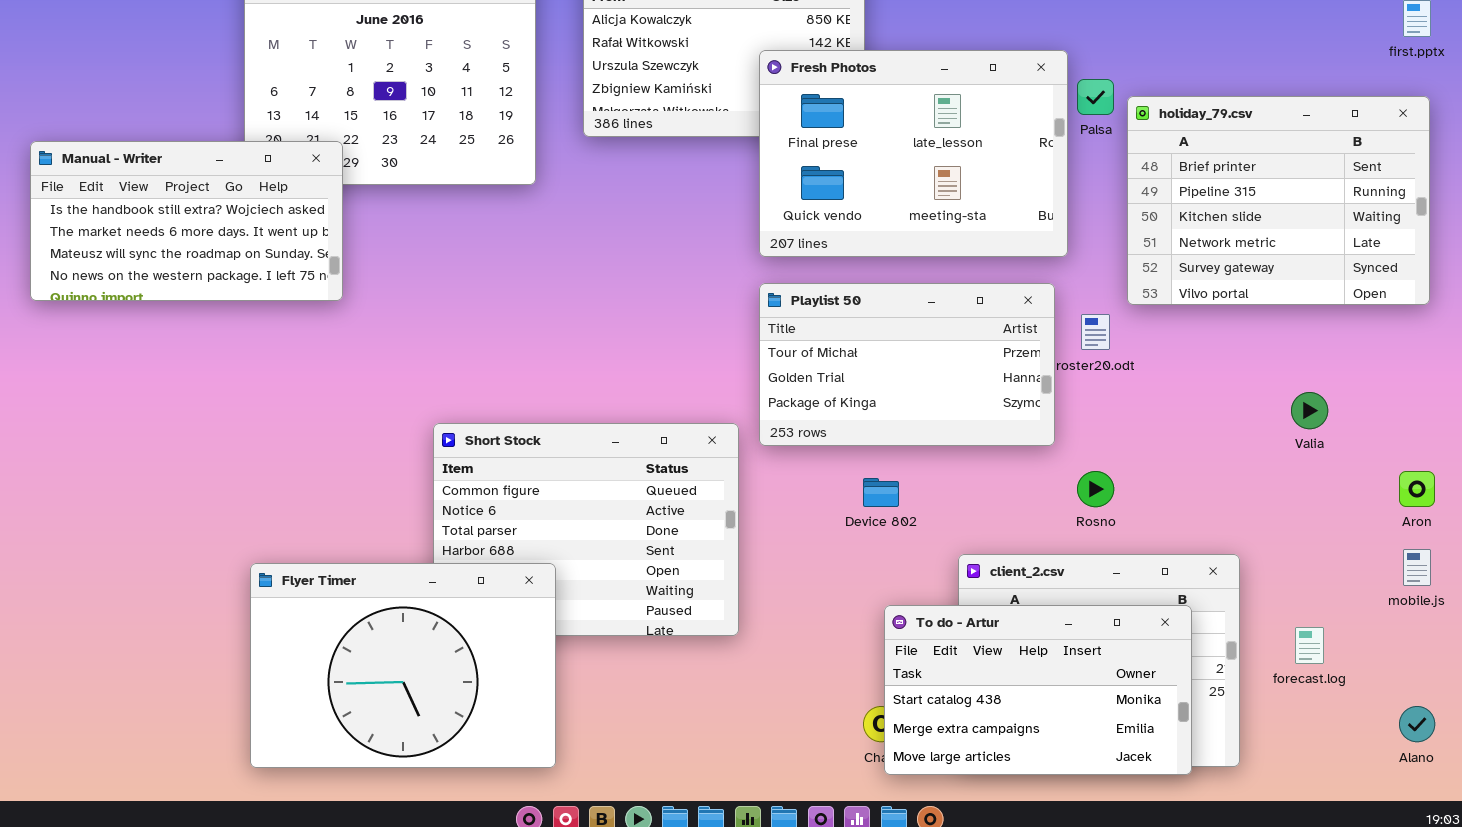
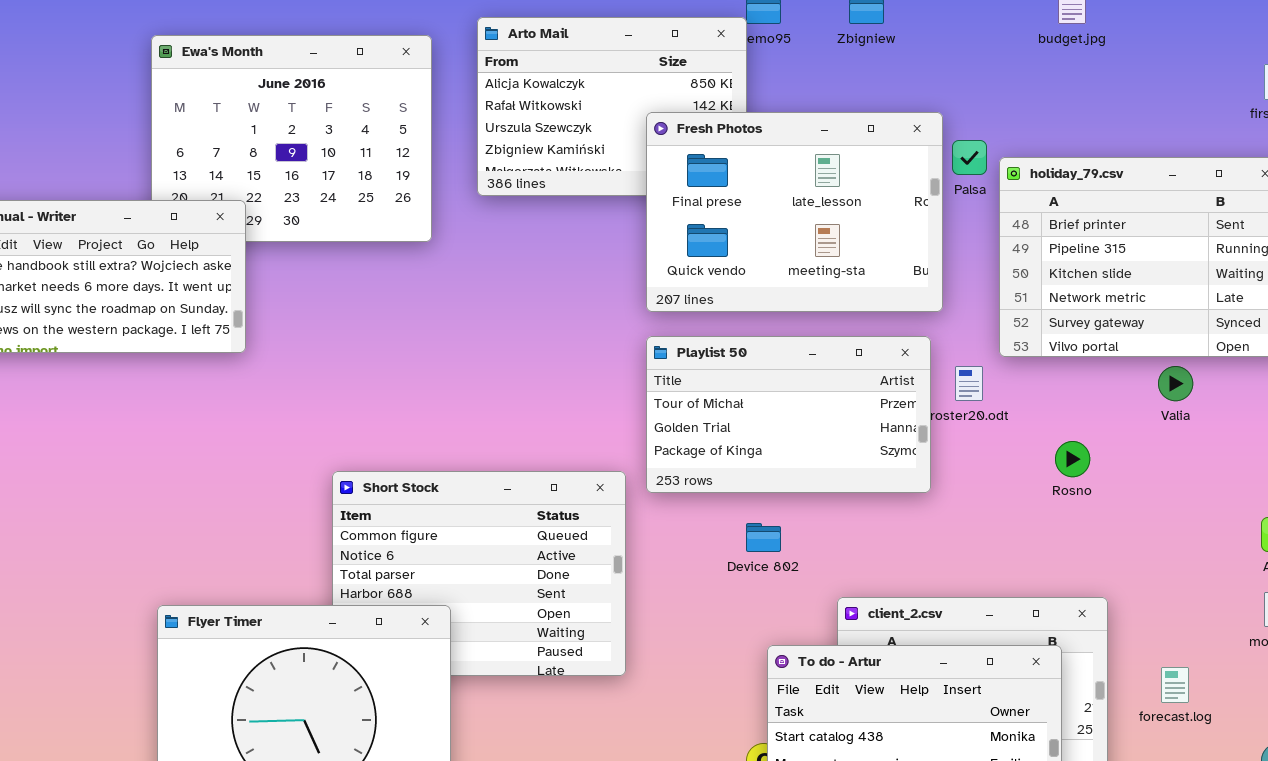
Valia: [1291,392,1328,429] -> [1158,366,1193,401], moved
Rosno: [1077,471,1114,507] -> [1055,441,1090,477], moved

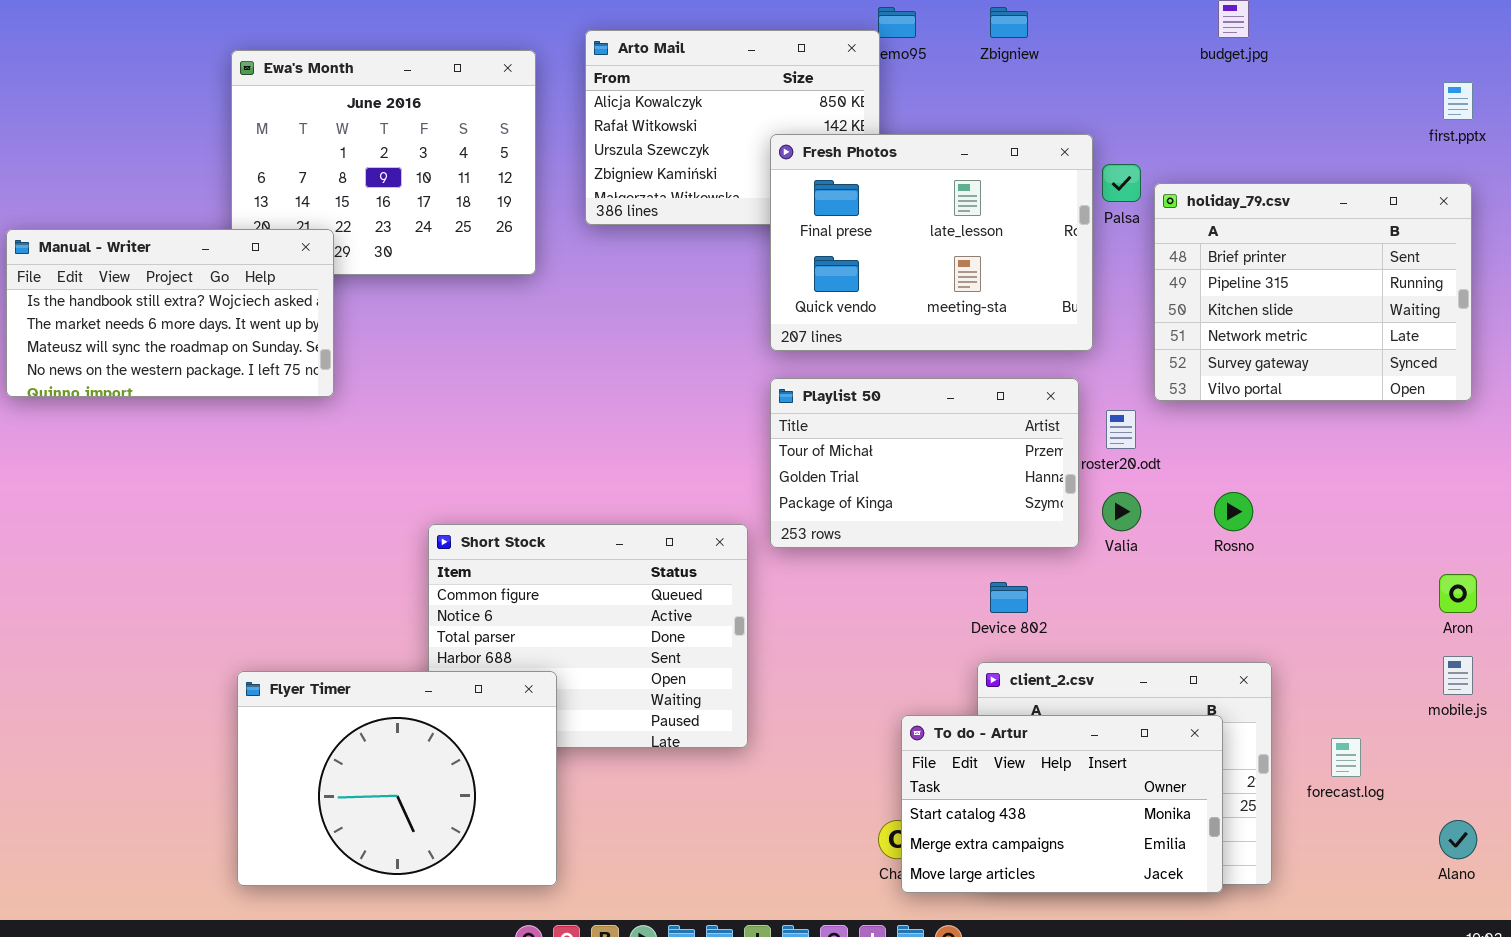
Valia: [1158,366,1193,401] -> [1102,492,1141,531], moved
Device 802: [746,523,781,552] -> [990,582,1028,613], moved

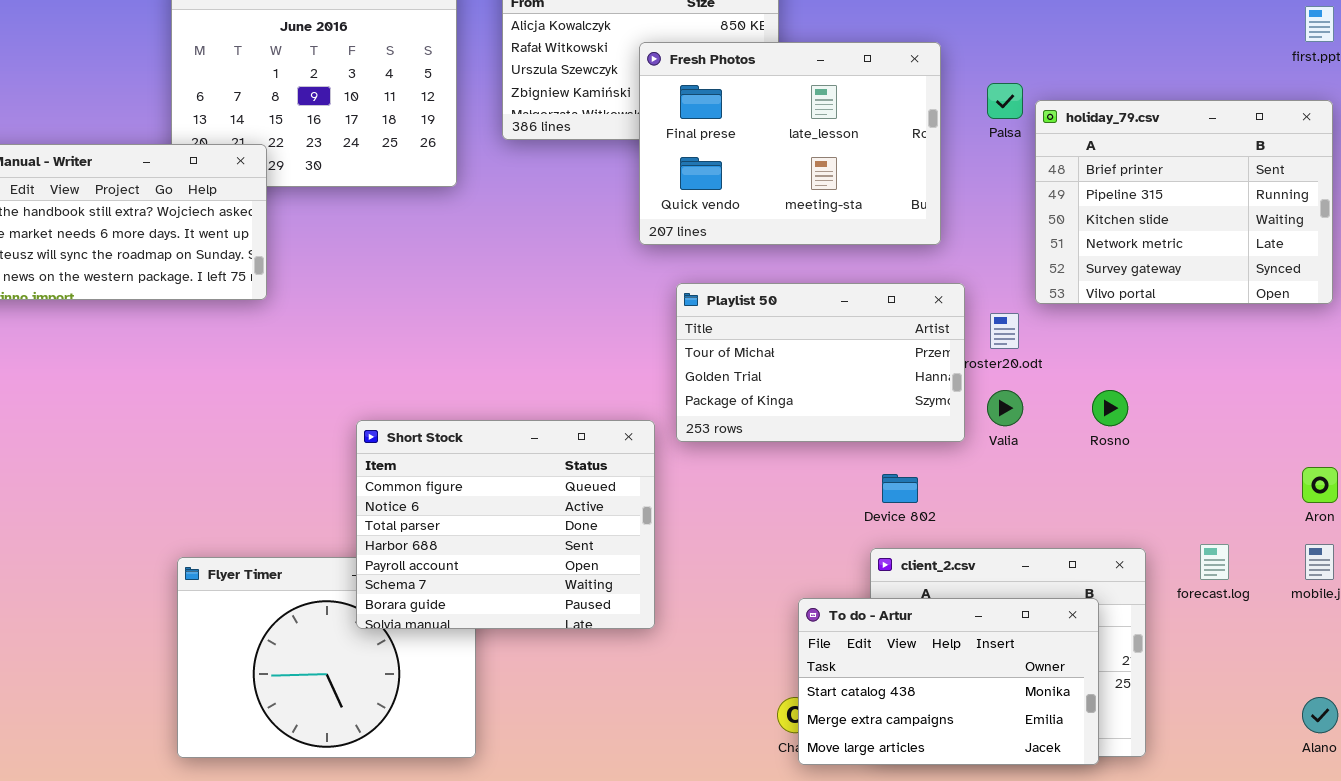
Fresh Photos: [770,134,1093,351] -> [639,42,941,245], moved
Short Stock: [428,524,748,748] -> [356,420,655,629], raised
forecast.log: [1331,738,1361,777] -> [1200,544,1229,580], moved

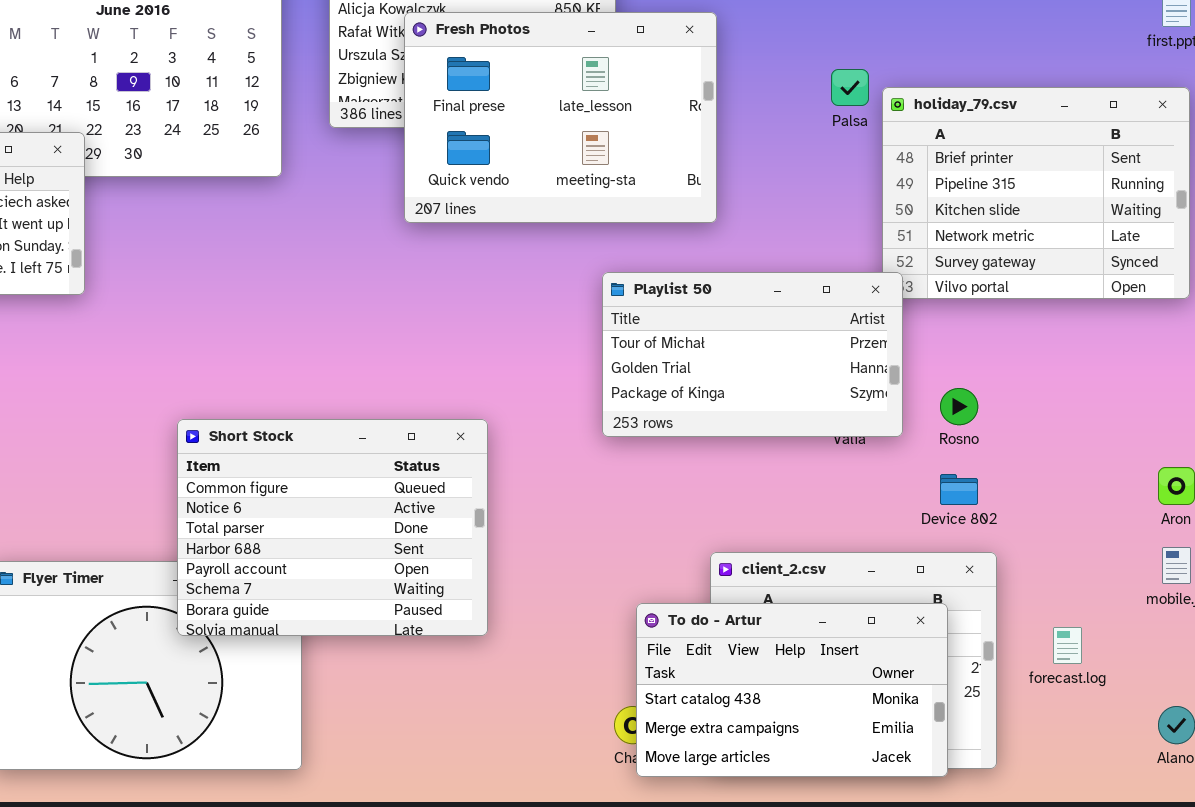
Fresh Photos: [639,42,941,245] -> [404,12,717,223], moved
Playlist 50: [676,283,965,442] -> [602,272,903,437], moved
Device 802: [882,474,918,503] -> [940,474,978,505], moved
forecast.log: [1200,544,1229,580] -> [1053,627,1082,664], moved

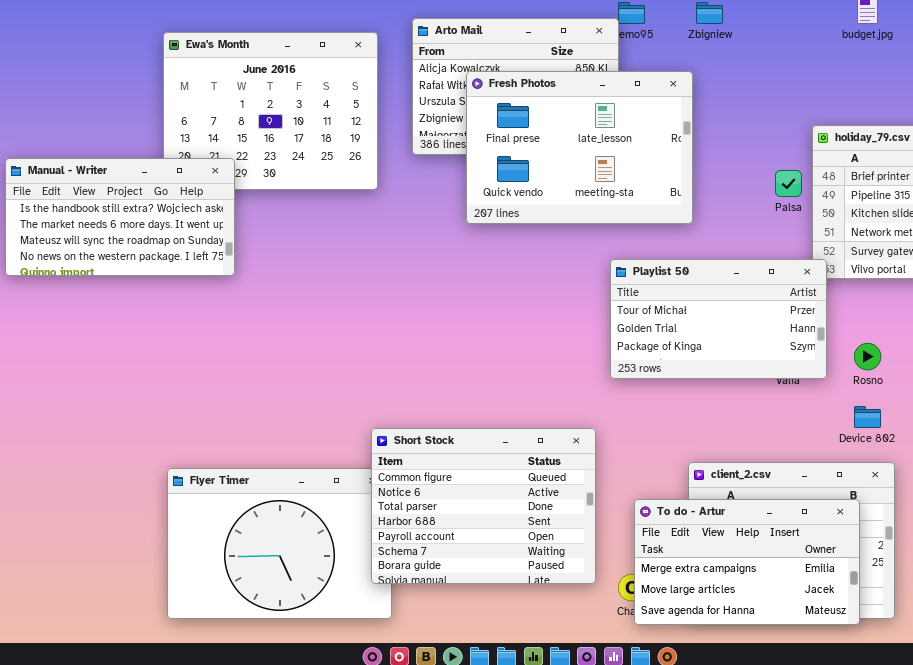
Palsa: [831,69,869,106] -> [775,170,802,197], moved
Short Stock: [177,419,488,636] -> [371,428,596,584], moved
To do - Artur: [636,603,948,777] -> [634,499,860,625], scrolled down 1 row

